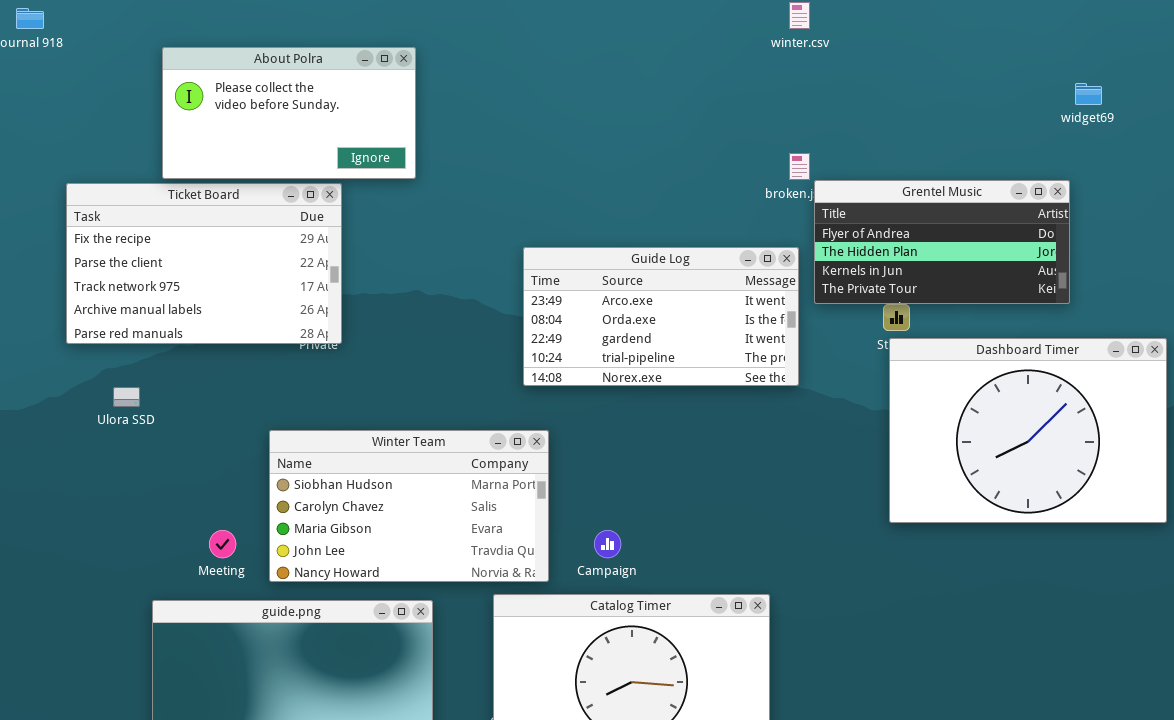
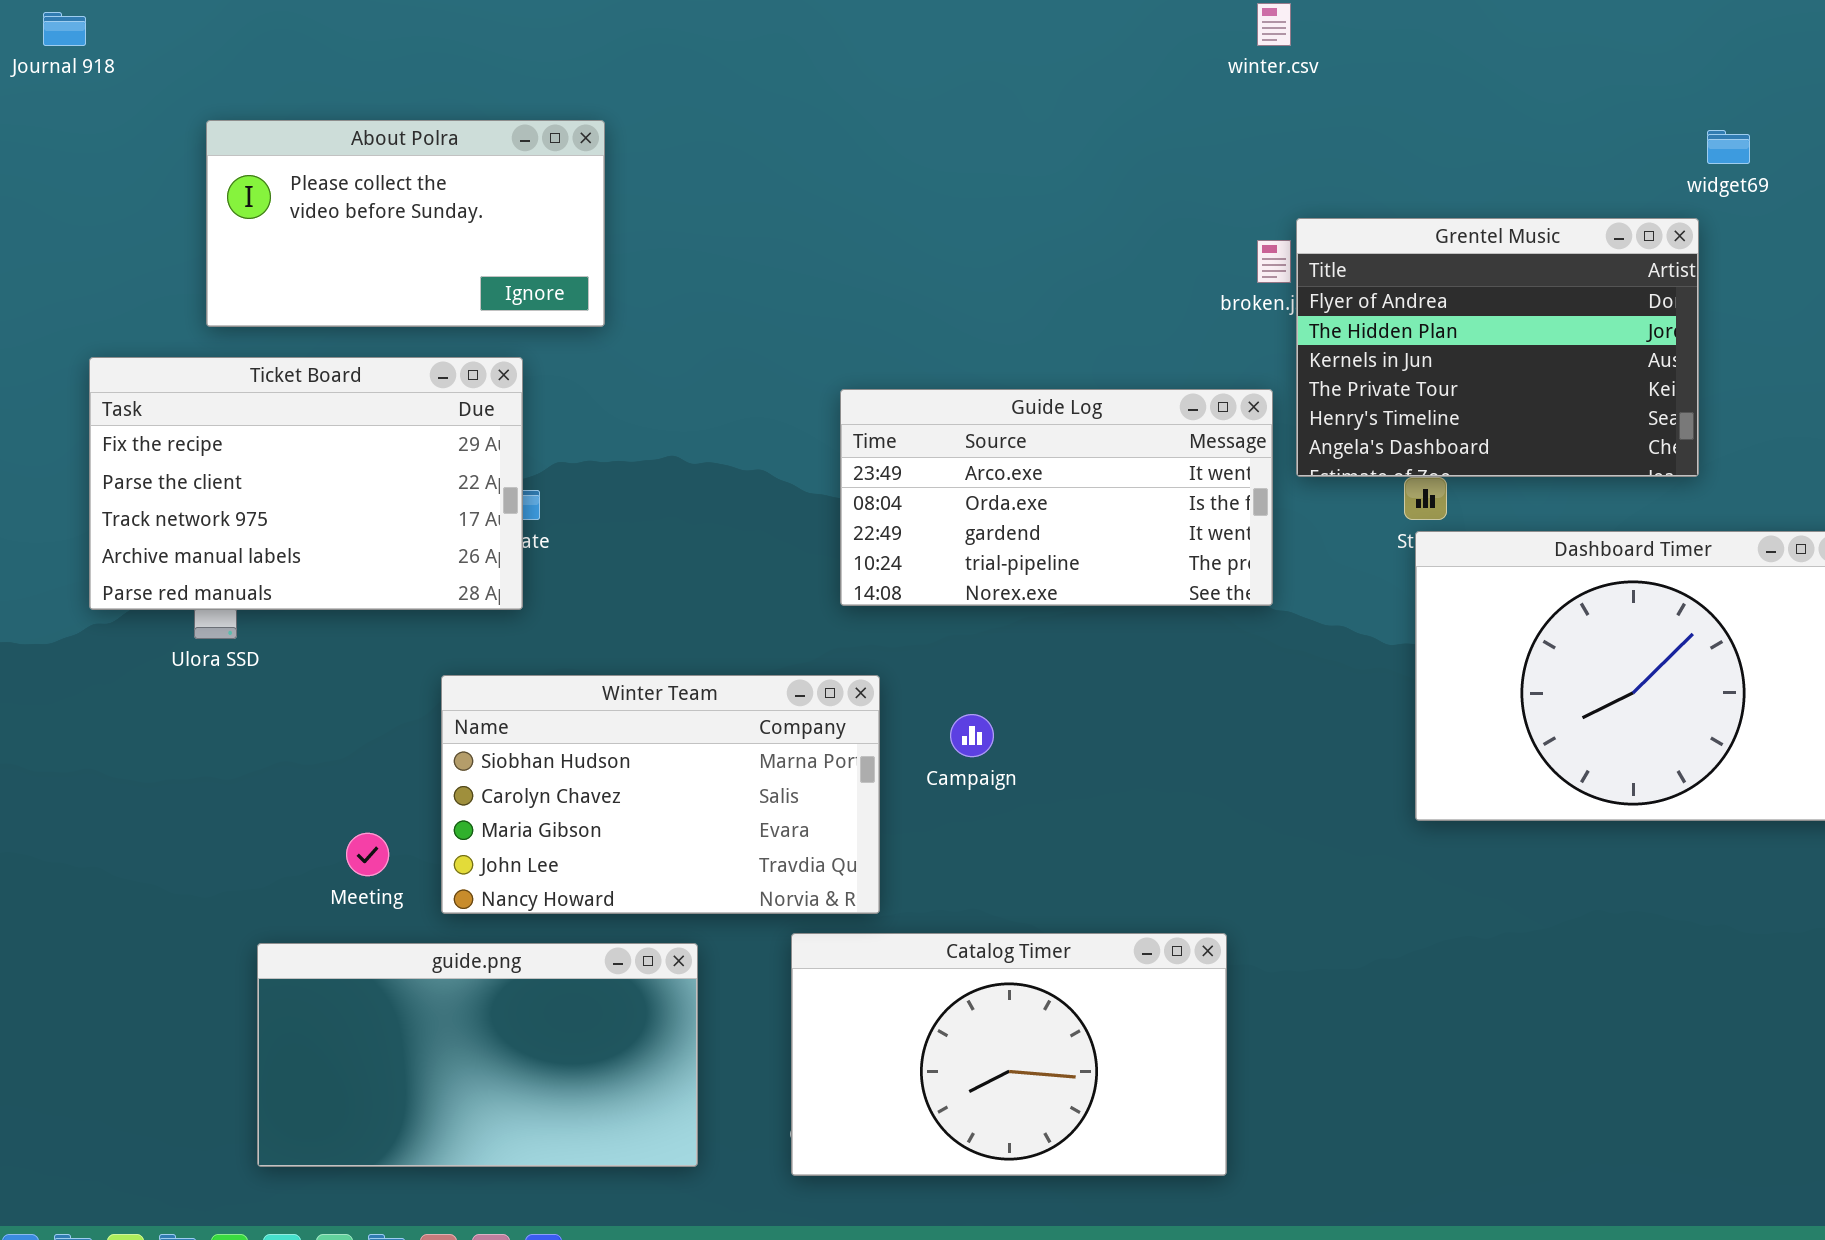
About Polra: [162,47,416,179] -> [206,120,605,327], moved
Grentel Music: [814,180,1070,304] -> [1296,218,1699,477], resized
Ticket Board: [66,183,342,344] -> [89,357,523,610], moved
Campaign: [594,530,621,558] -> [950,714,994,757], moved

